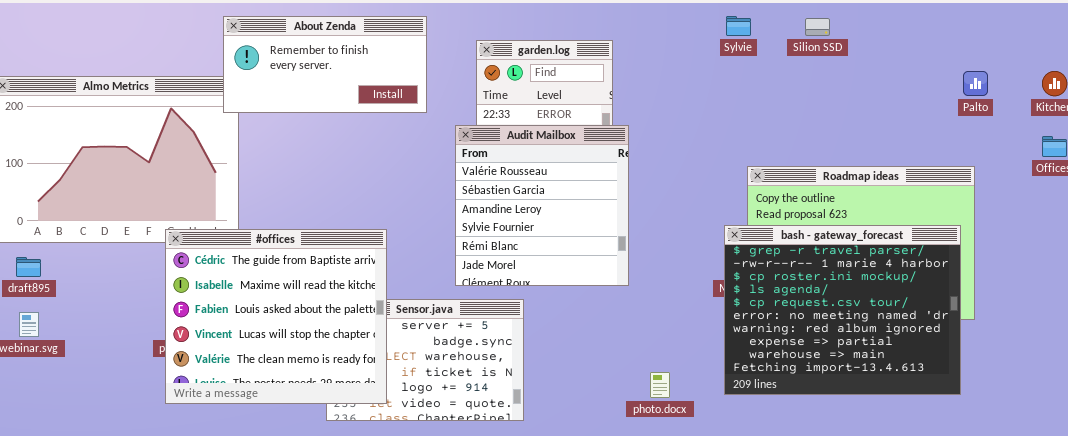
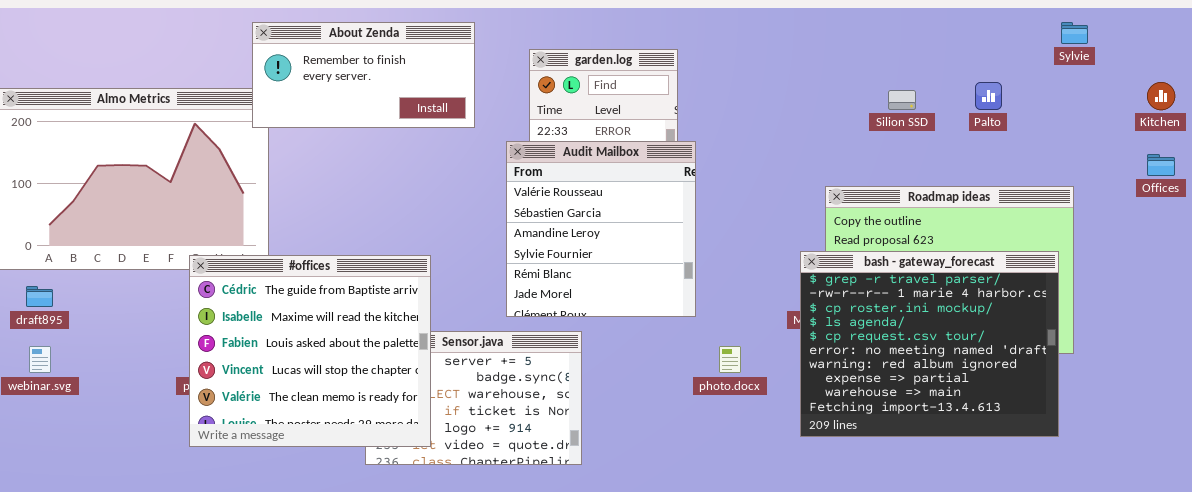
Sylvie: [726,16,751,36] -> [1061,22,1088,44], moved
Silion SSD: [805,18,830,36] -> [888,90,916,110], moved
Palto: [963,71,988,96] -> [975,82,1002,110], moved
photo.docx: [650,372,670,398] -> [719,346,741,373], moved

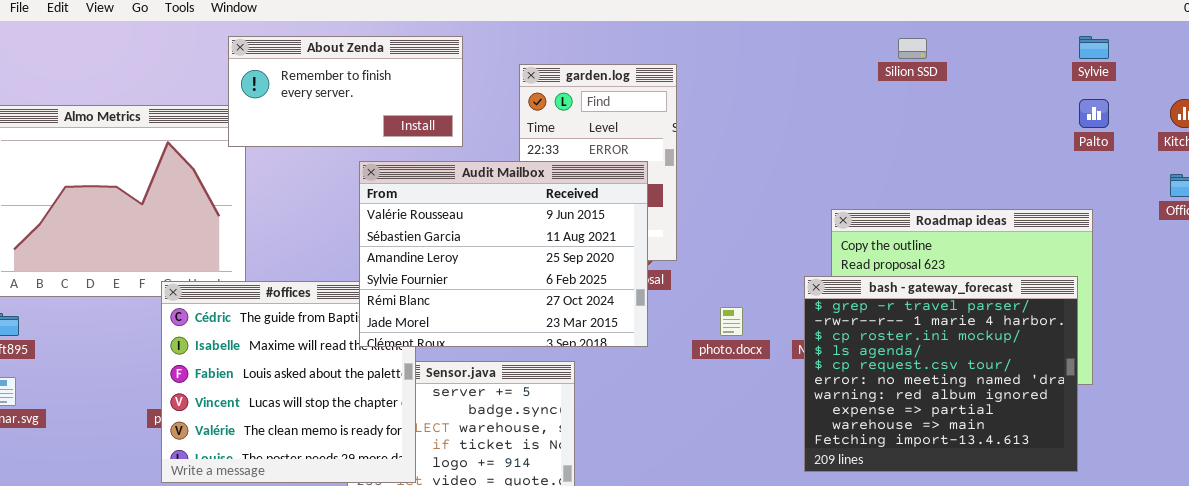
Palto: [975,82,1002,110] -> [1079,99,1109,128], moved
Silion SSD: [888,90,916,110] -> [898,38,927,59], moved
Audit Mailbox: [506,141,696,317] -> [359,161,648,347], moved, resized
photo.docx: [719,346,741,373] -> [720,307,743,336], moved

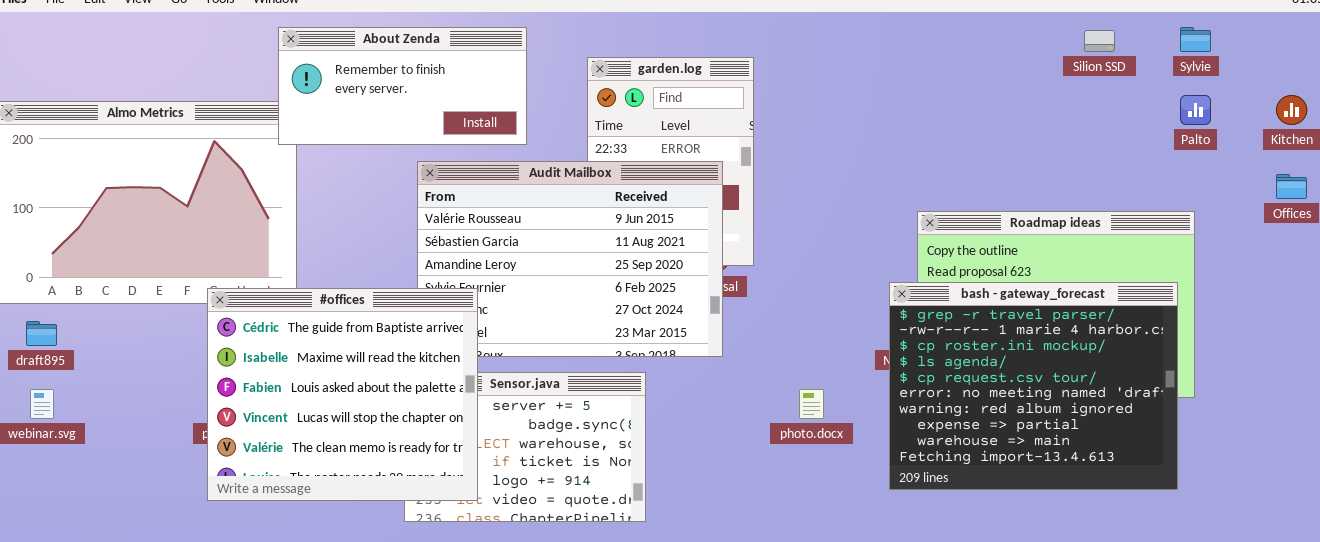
Silion SSD: [898,38,927,59] -> [1084,30,1115,52], moved
#offices: [161,281,416,483] -> [207,288,478,501], raised
photo.docx: [720,307,743,336] -> [799,389,824,419], moved

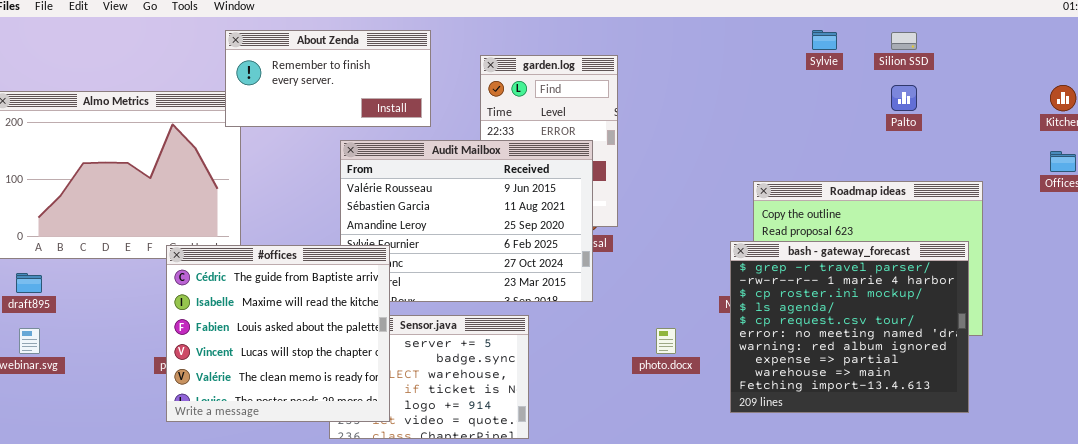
Sylvie: [1180,27,1211,52] -> [812,30,837,50], moved
Palto: [1180,95,1211,125] -> [891,85,917,111], moved

